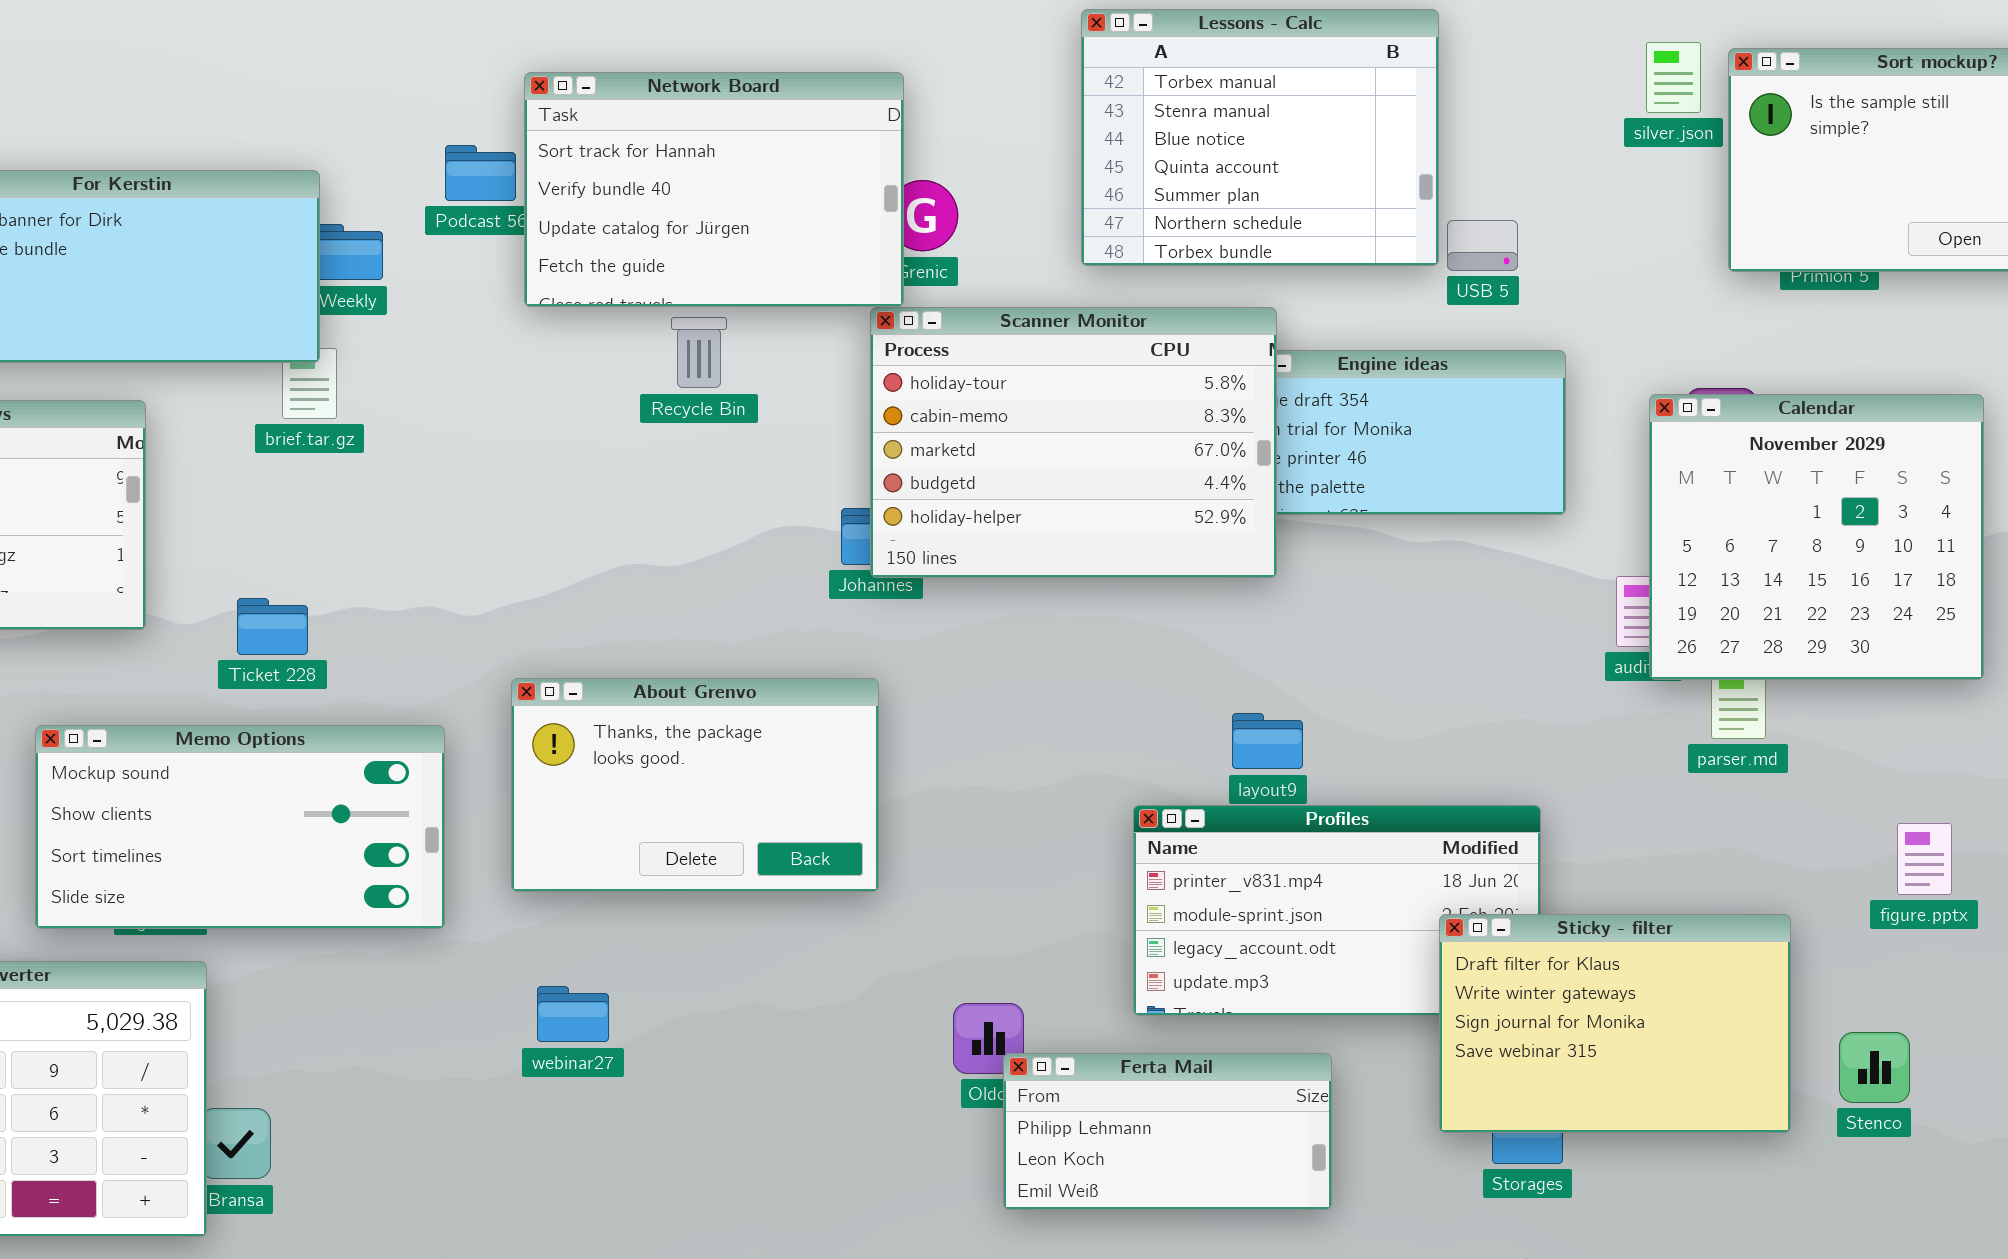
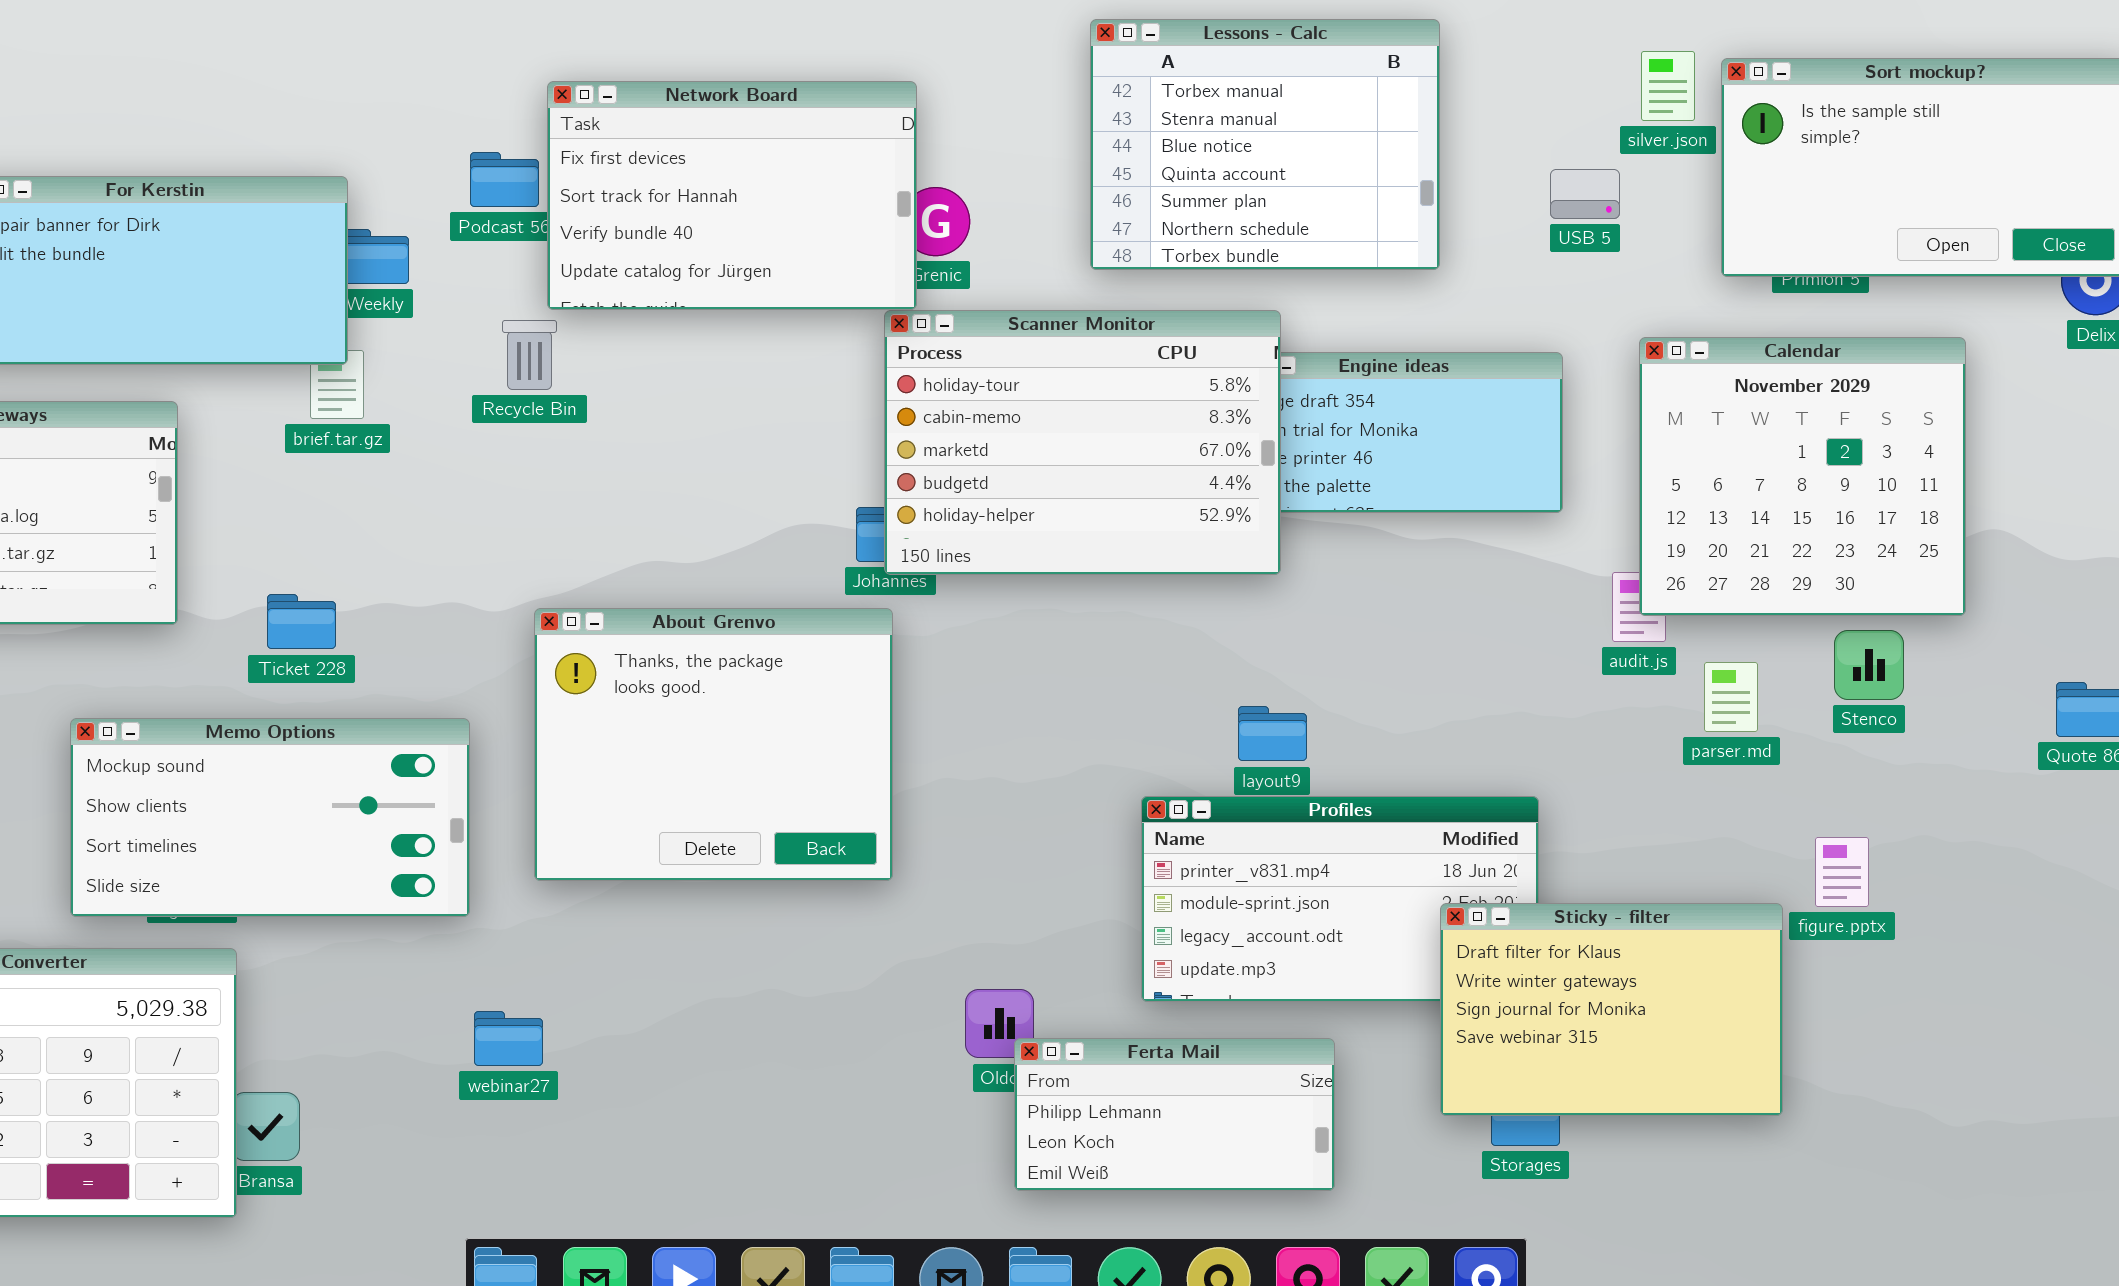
Network Board: [524,72,904,307] -> [547,81,917,310], scrolled up 1 row
USB 5: [1447,220,1518,271] -> [1550,169,1620,219], moved
Recycle Bin: [671,317,727,388] -> [502,320,557,390], moved
Calendar: [1649,394,1984,680] -> [1639,337,1966,616], moved
About Grenvo: [511,678,879,892] -> [534,608,893,881], resized
figure.pptx: [1897,823,1952,895] -> [1815,837,1869,907], moved
webinar27: [537,986,609,1042] -> [474,1011,543,1066], moved
Stenco: [1839,1032,1910,1103] -> [1834,630,1904,700], moved

